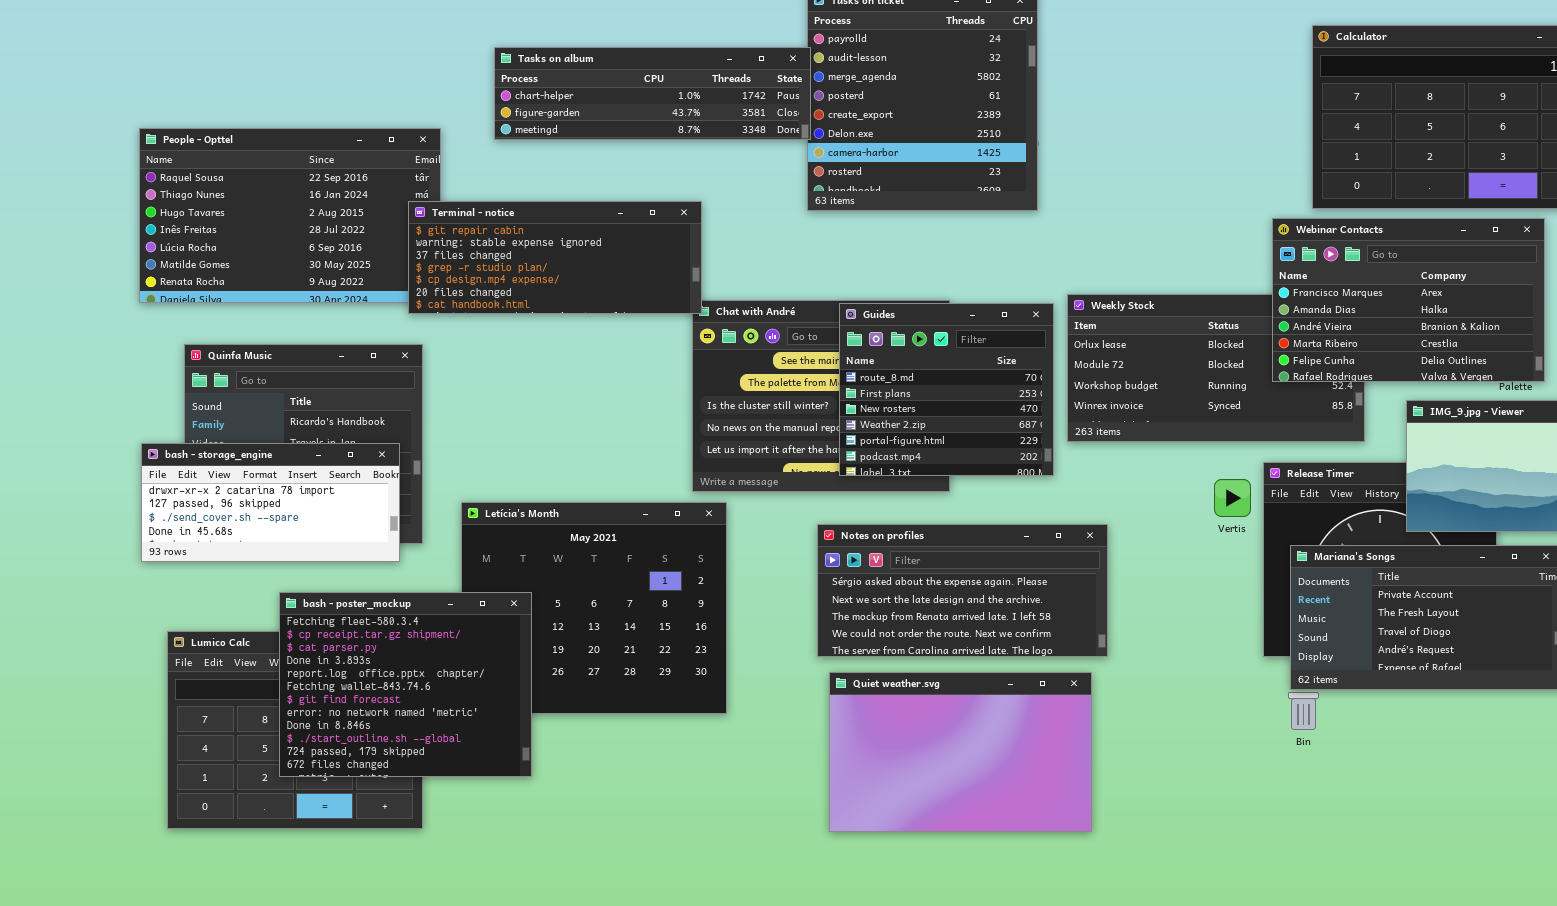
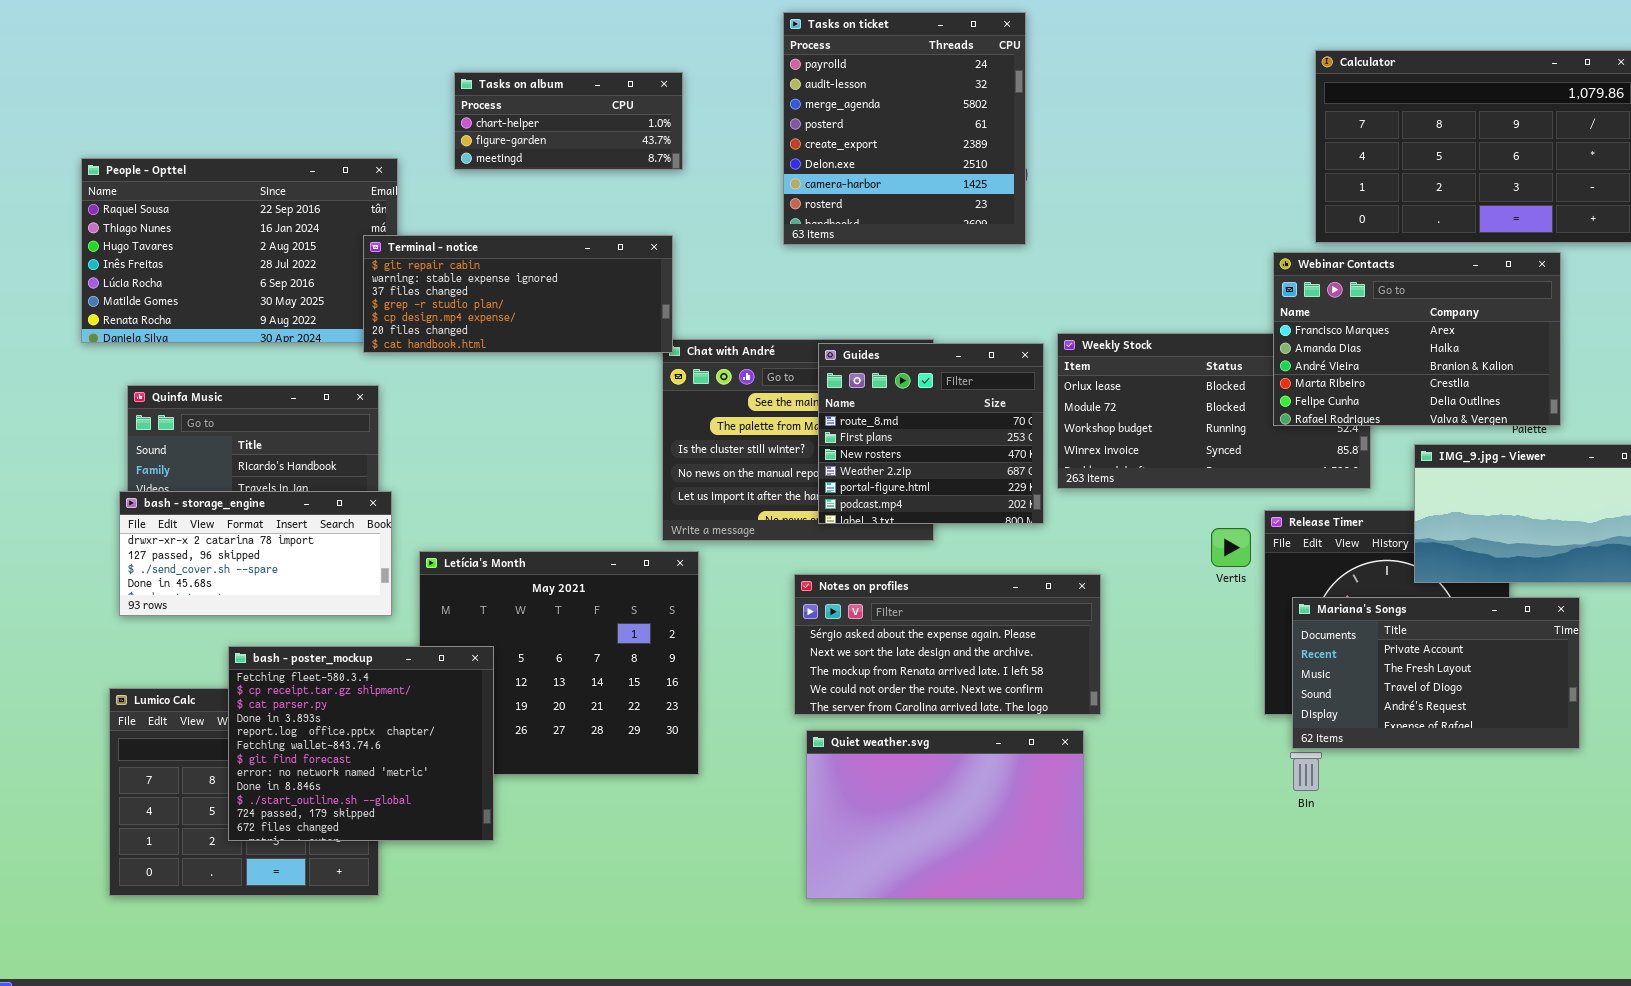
Tasks on album: [494,47,811,140] -> [454,72,683,170], resized
bash - storage_engine: [141,443,400,562] -> [119,491,392,616], moved

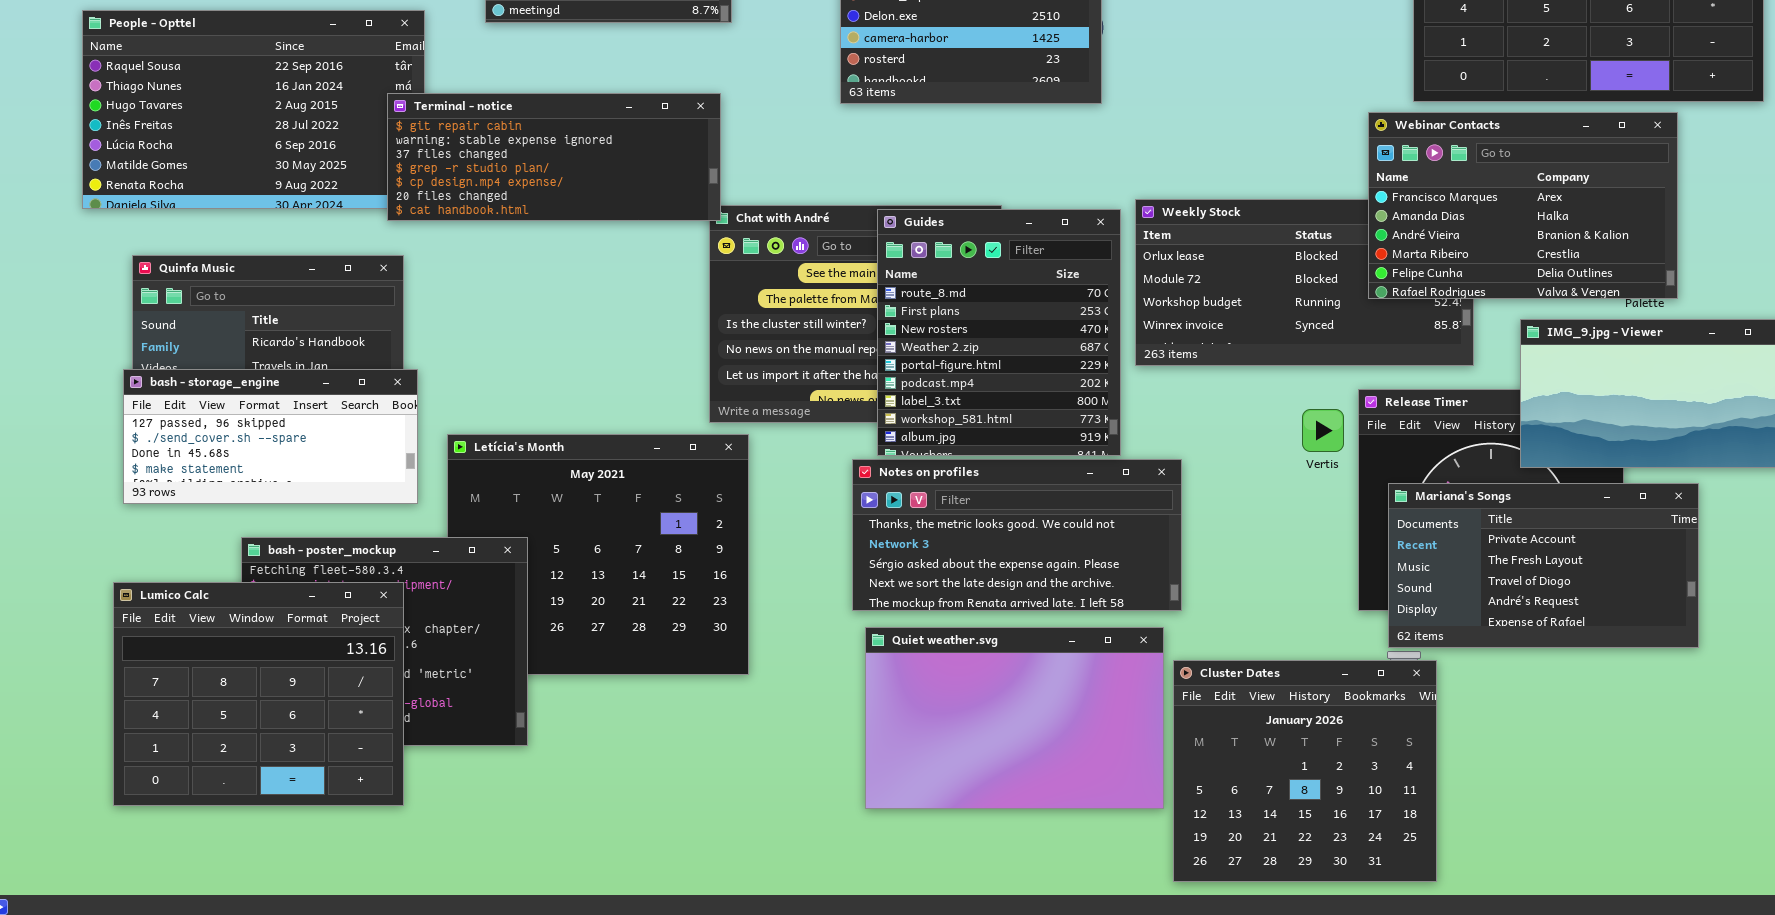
Guides: [818,343,1044,524] -> [877,209,1121,456], resized
bash - storage_engine: [119,491,392,616] -> [123,369,418,504], scrolled down 1 row
Notes on profiles: [794,574,1101,715] -> [852,459,1182,611], scrolled up 2 rows
Lumico Calc: [109,688,379,896] -> [113,582,404,806], raised
Cluster Dates: none -> [1173,660,1437,882], opened

